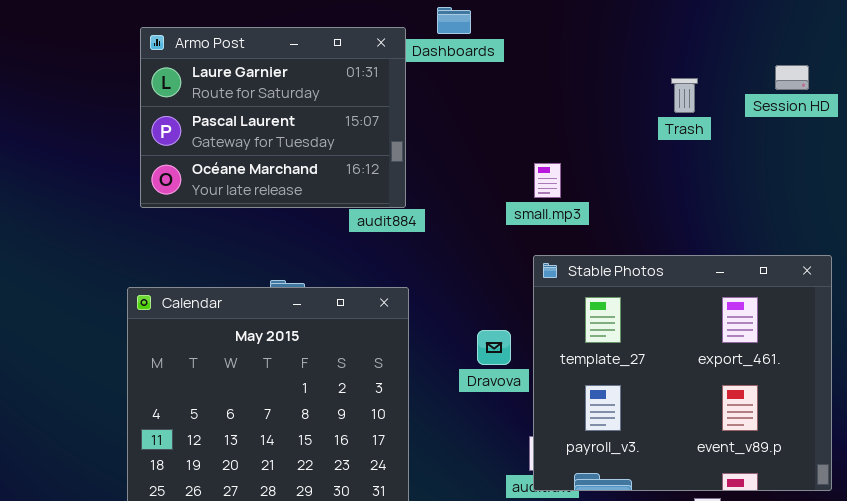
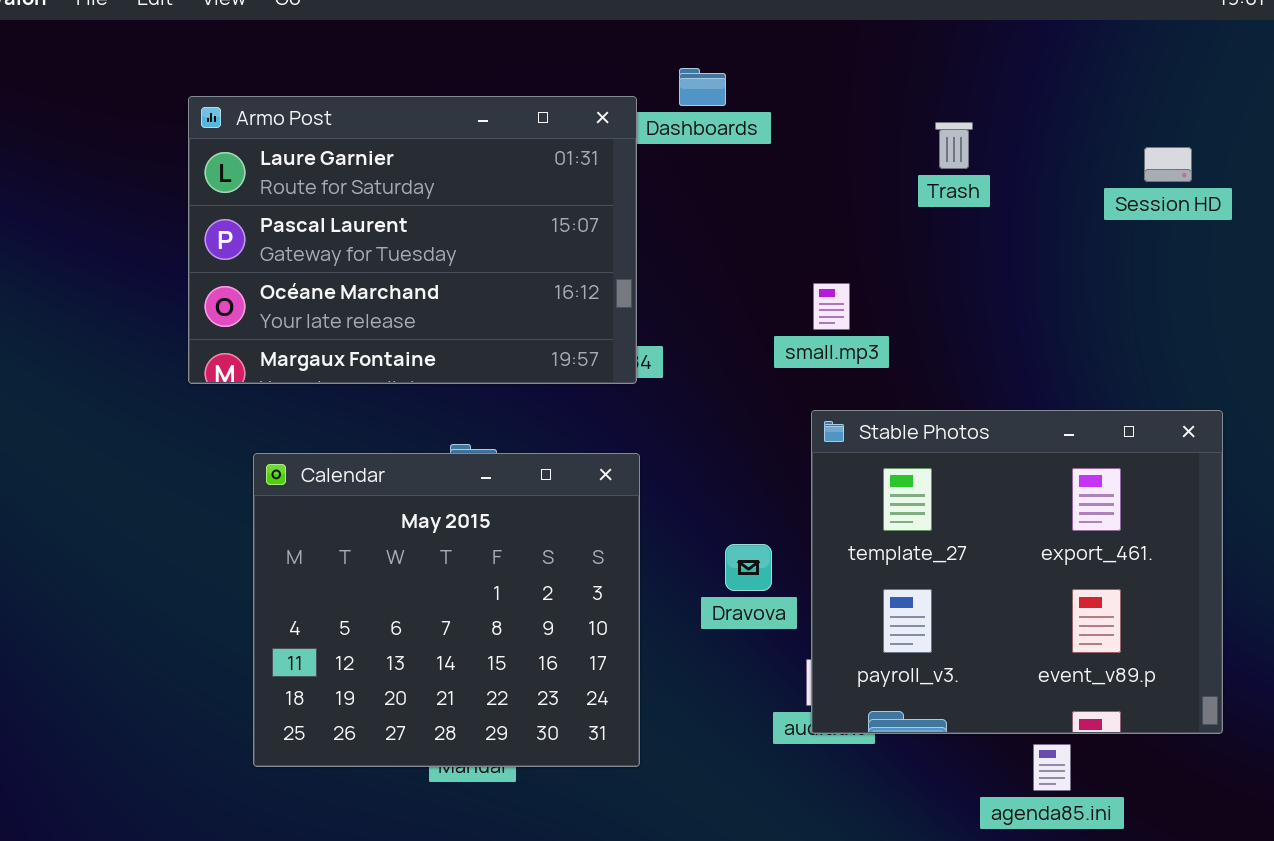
Armo Post: [140,27,406,208] -> [188,96,637,384], resized
Trash: [671,78,698,113] -> [935,122,973,169], moved
Dravova: [477,330,511,365] -> [725,544,772,591], moved

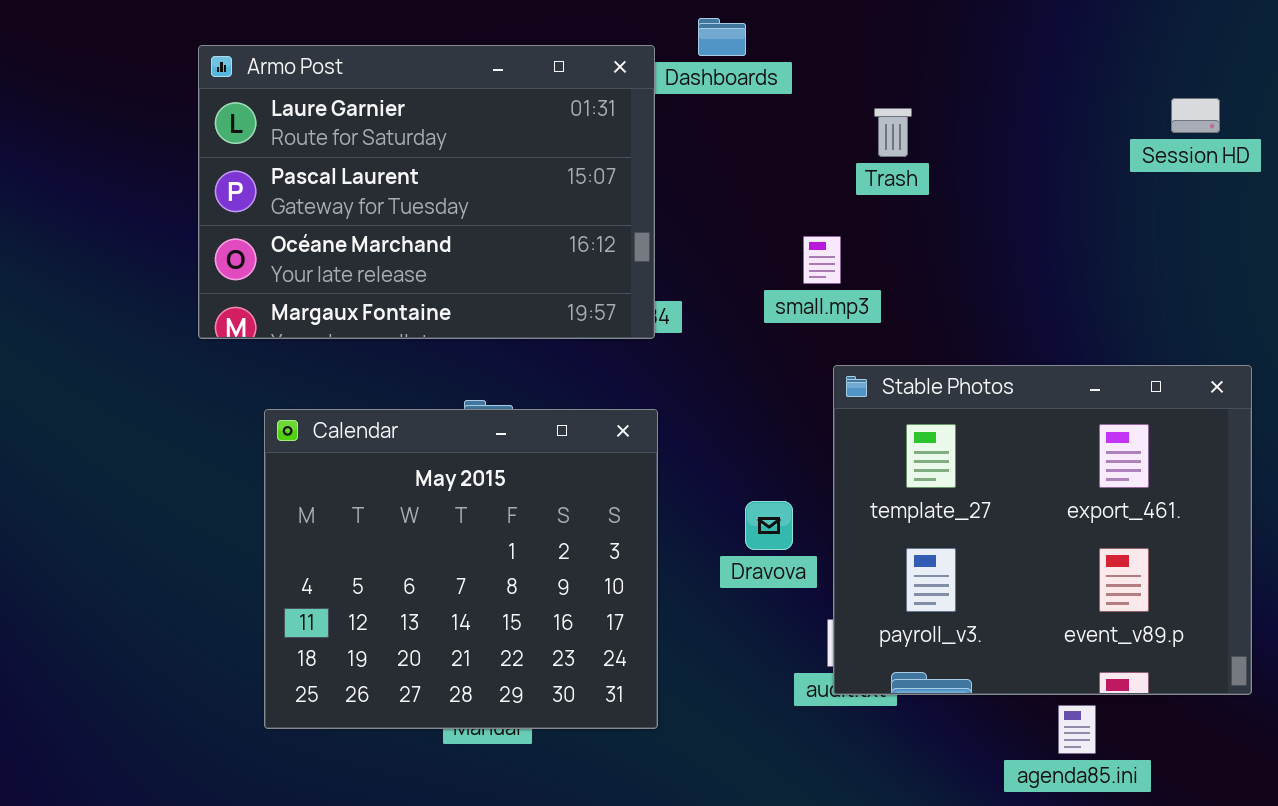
Trash: [935,122,973,169] -> [874,108,912,157], moved
small.mp3: [813,283,850,330] -> [803,236,841,284], moved

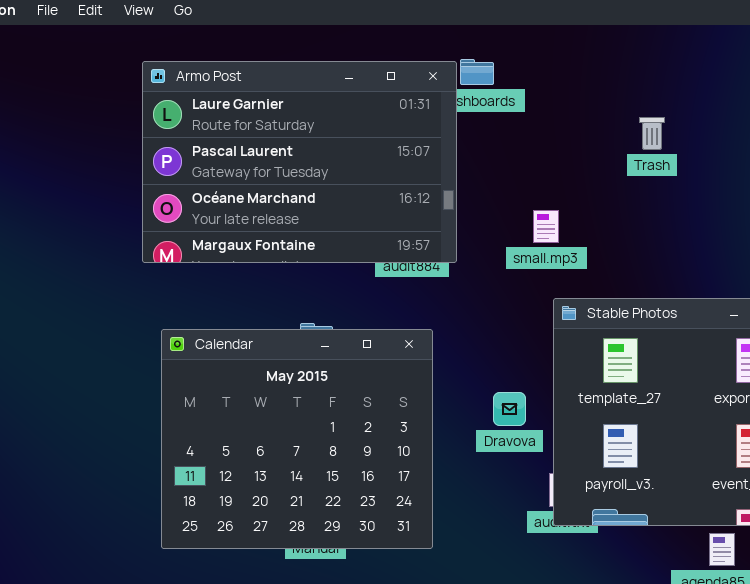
Armo Post: [198,45,655,339] -> [142,61,457,263], moved
Trash: [874,108,912,157] -> [639,117,665,150], moved

